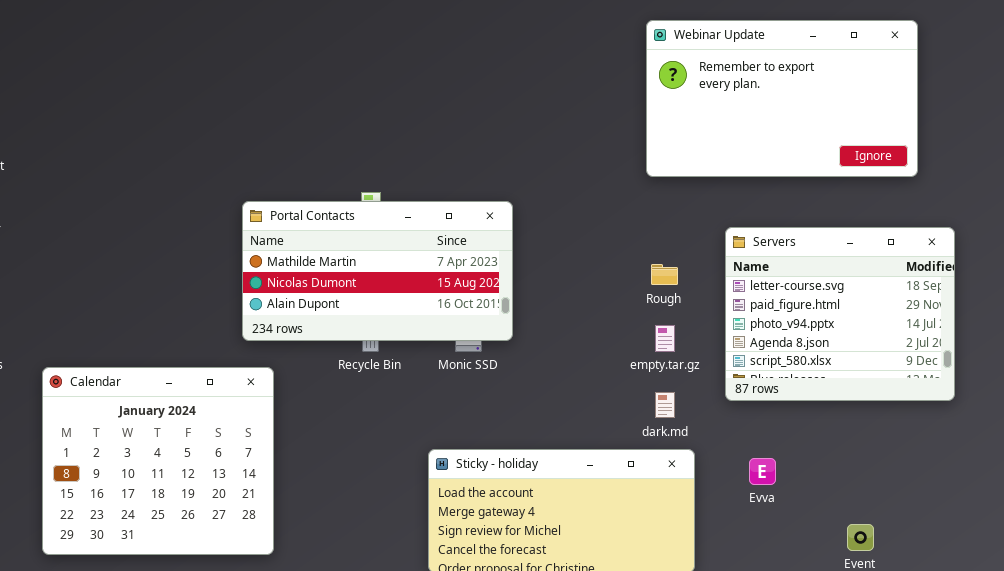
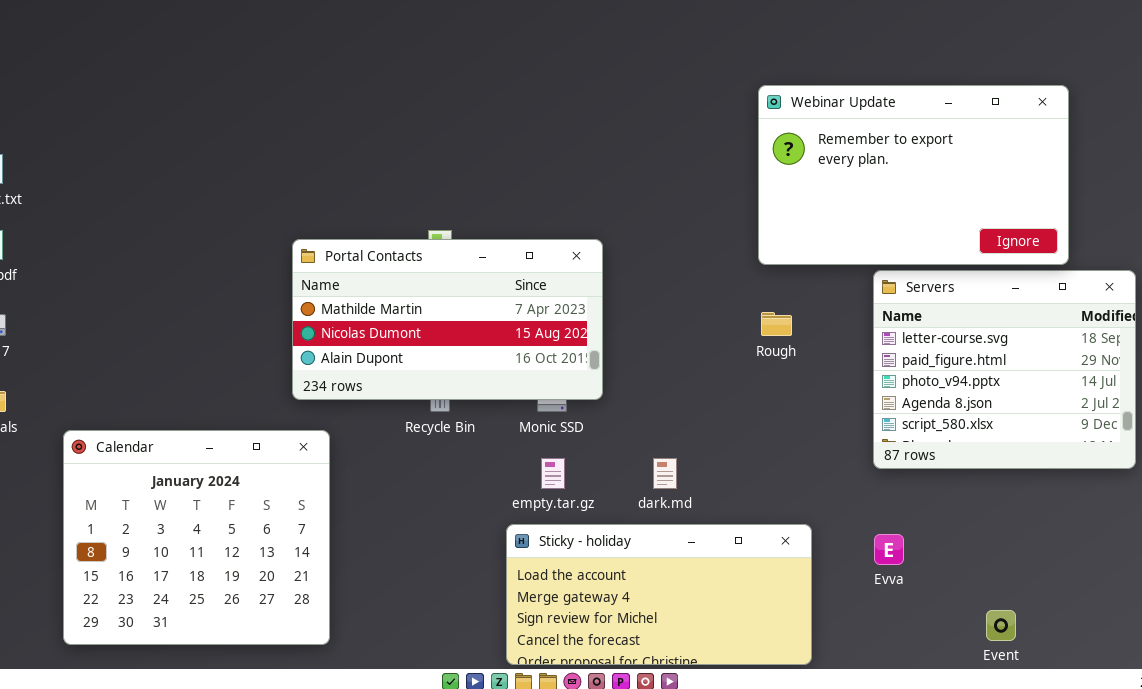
Webinar Update: [646,20,918,177] -> [758,85,1069,265], moved
Servers: [725,227,955,401] -> [873,270,1136,469], moved
empty.tar.gz: [655,325,675,352] -> [541,458,565,489], moved
dark.md: [655,392,675,418] -> [653,458,677,489], moved

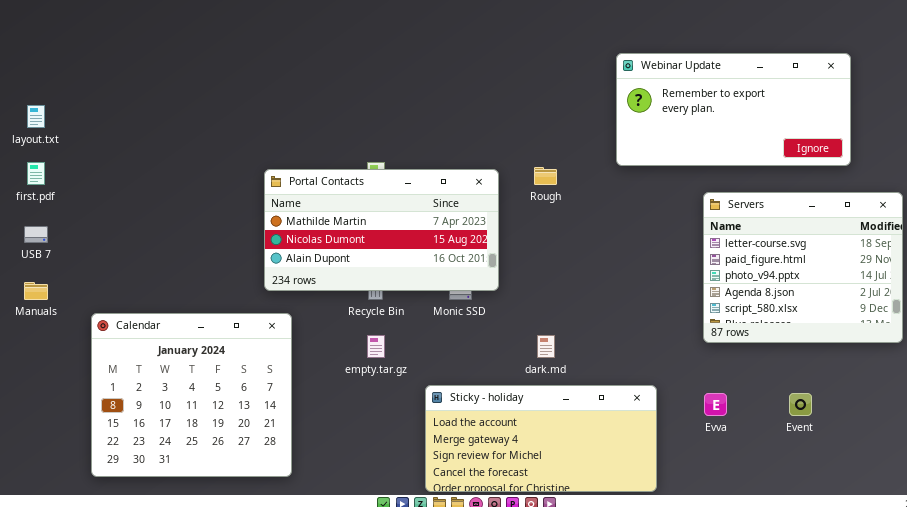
Webinar Update: [758,85,1069,265] -> [616,53,851,166], resized
Rough: [761,312,792,336] -> [534,167,557,185], moved
empty.tar.gz: [541,458,565,489] -> [367,335,385,358], moved
Event: [986,610,1016,641] -> [789,393,812,416], moved

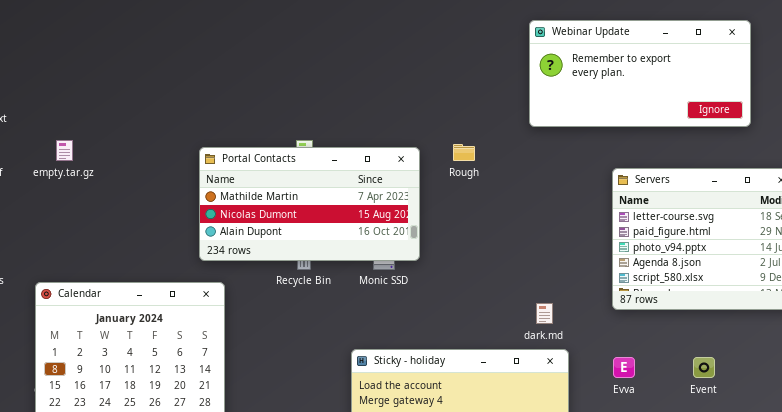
Webinar Update: [616,53,851,166] -> [529,20,751,127], moved
empty.tar.gz: [367,335,385,358] -> [56,140,73,161], moved
dark.md: [537,335,555,358] -> [536,303,553,324], moved

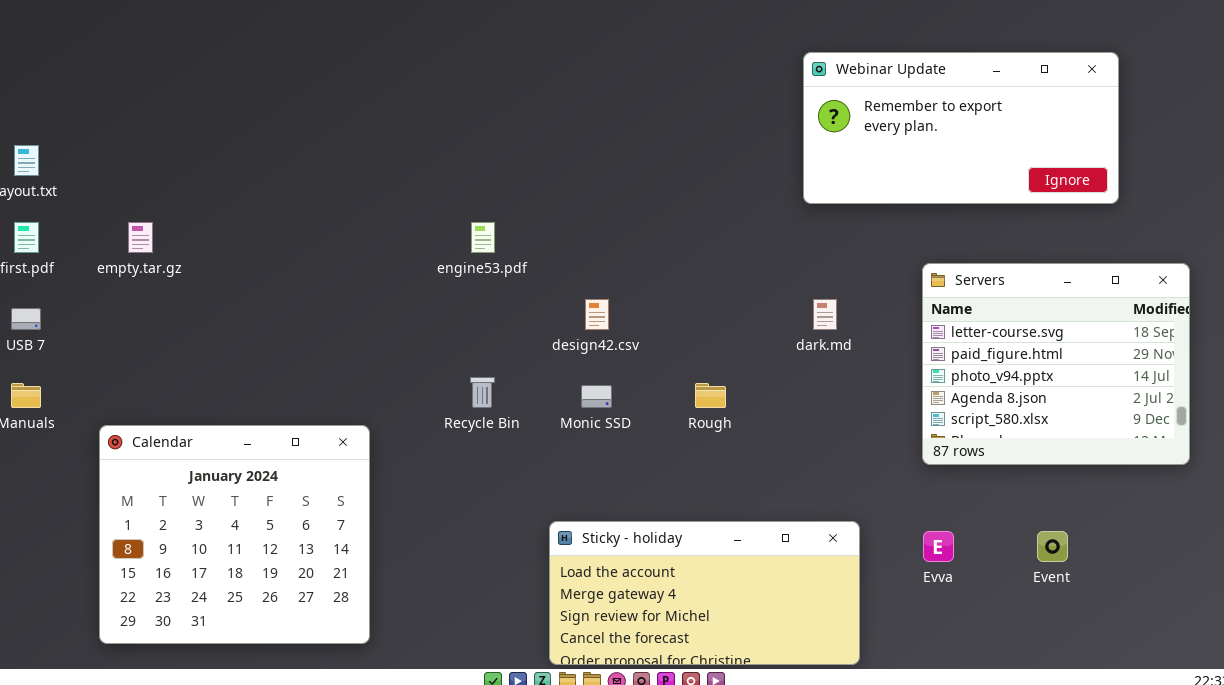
Rough: [453,144,475,161] -> [695,383,726,408], moved
Portal Contacts: [199,147,420,261] -> none, closed
dark.md: [536,303,553,324] -> [813,299,837,330], moved

